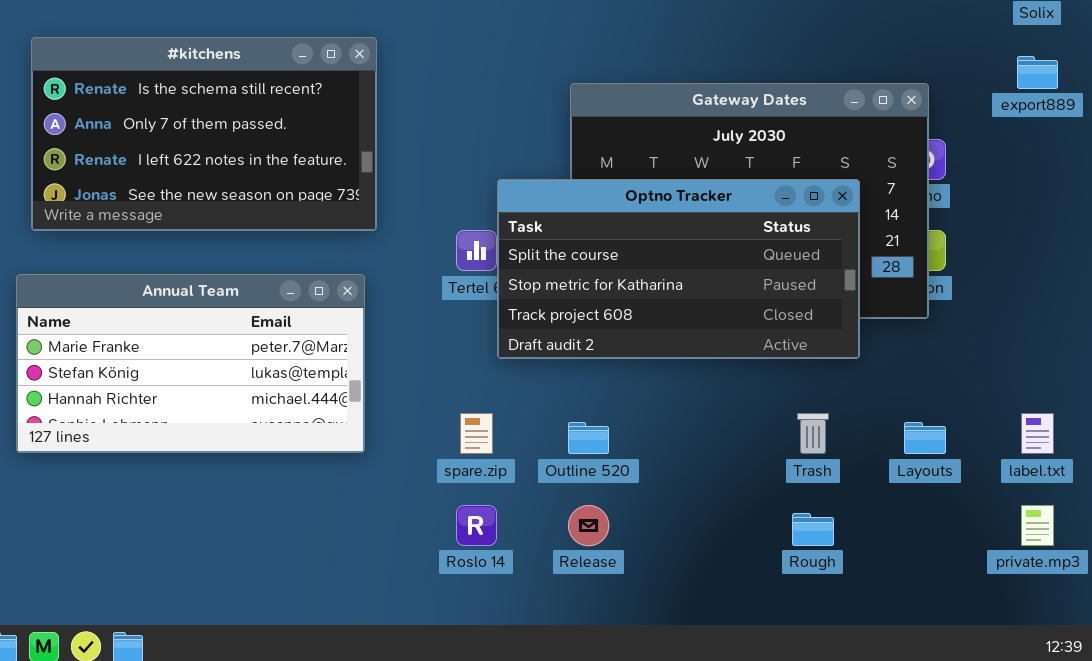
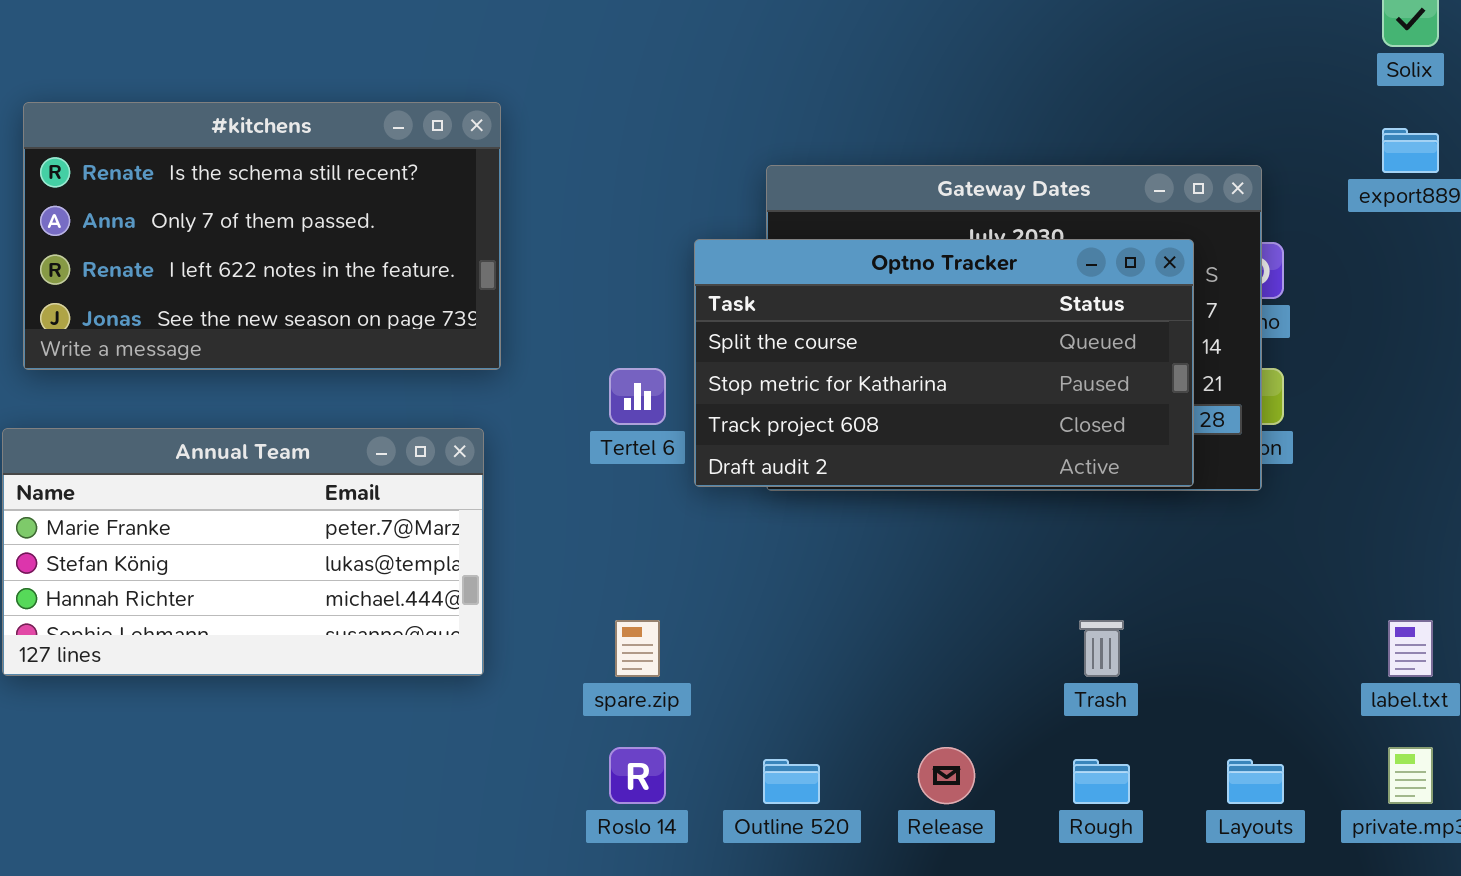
Optno Tracker: [497,179,860,359] -> [694,239,1194,487], moved
Outline 520: [568,422,609,454] -> [763,759,820,804], moved
Layouts: [904,422,946,454] -> [1227,759,1284,804], moved
Release: [568,505,609,546] -> [918,747,975,804], moved

